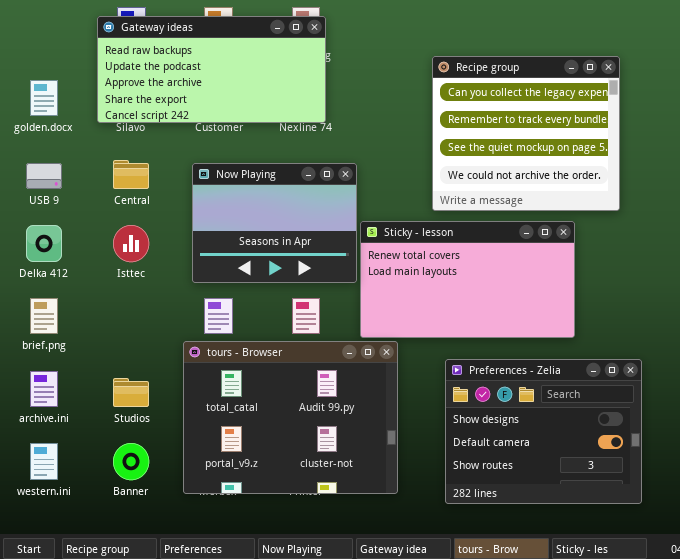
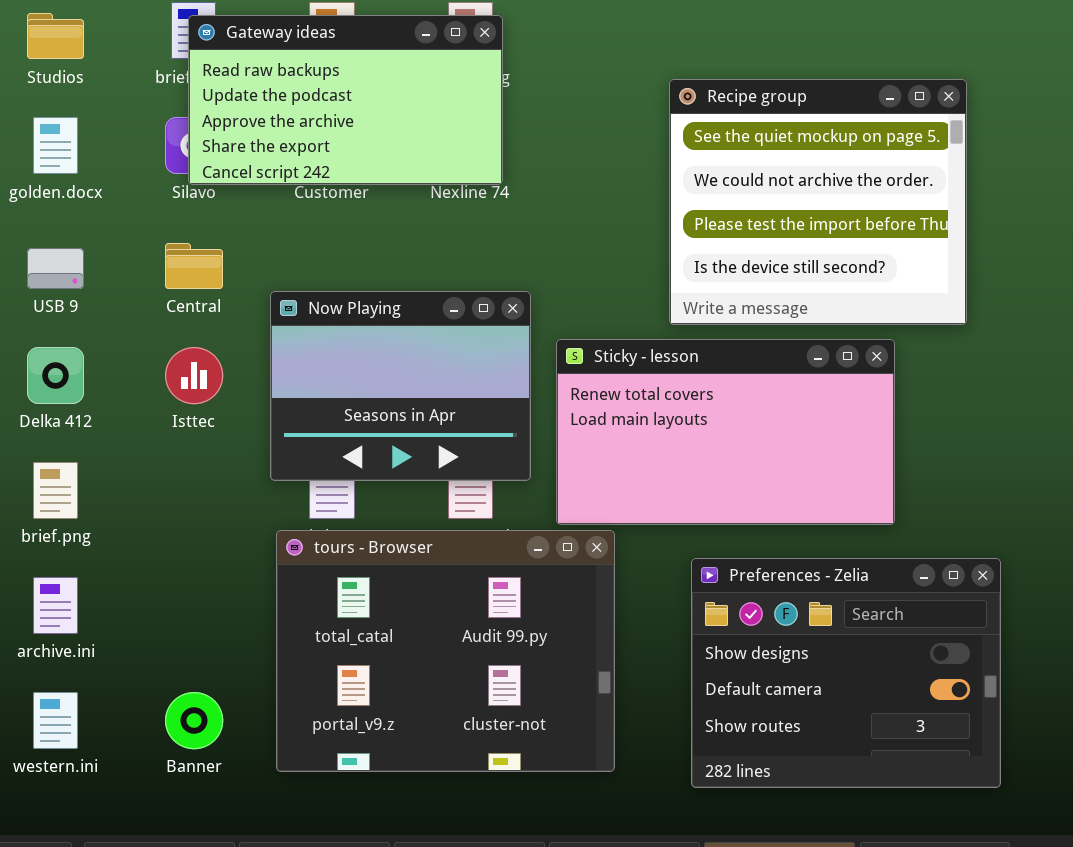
Gateway ideas: [97,16,326,123] -> [188,15,503,185], resized
Recipe group: [432,56,620,211] -> [669,79,967,325], scrolled down 2 rows
Now Playing: [192,163,357,283] -> [270,291,531,481], moved
Studios: [113,378,149,407] -> [27,13,84,59], moved

